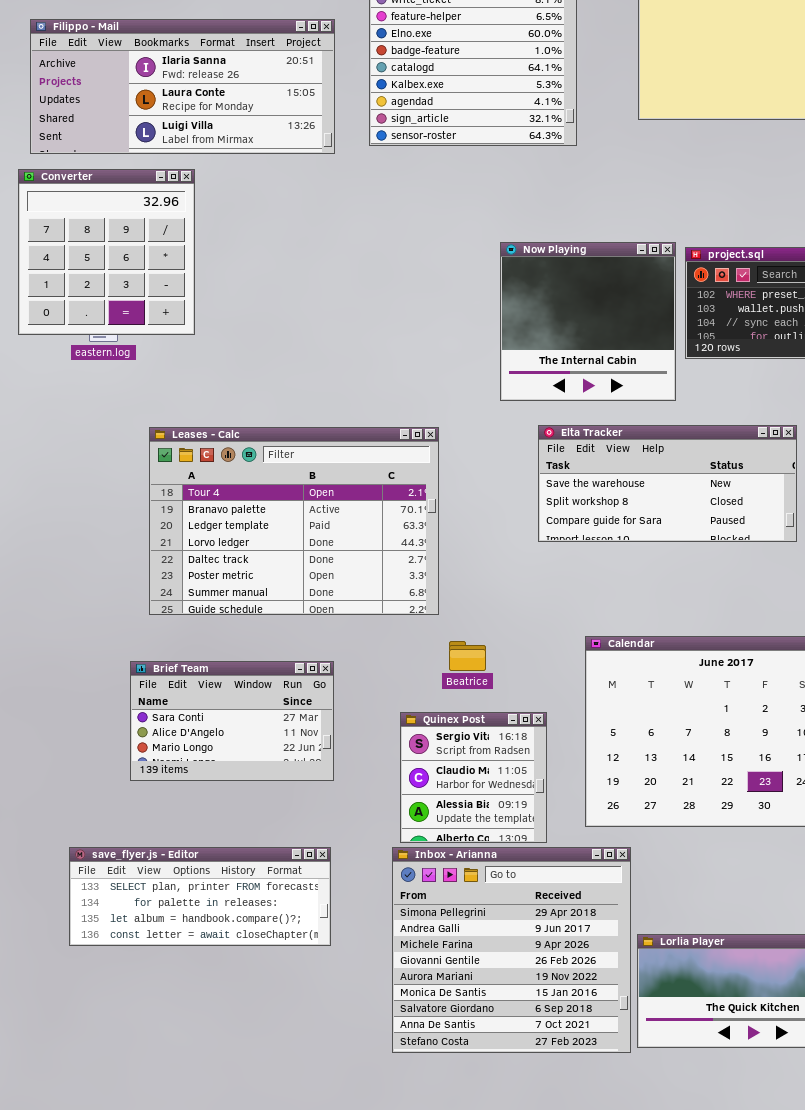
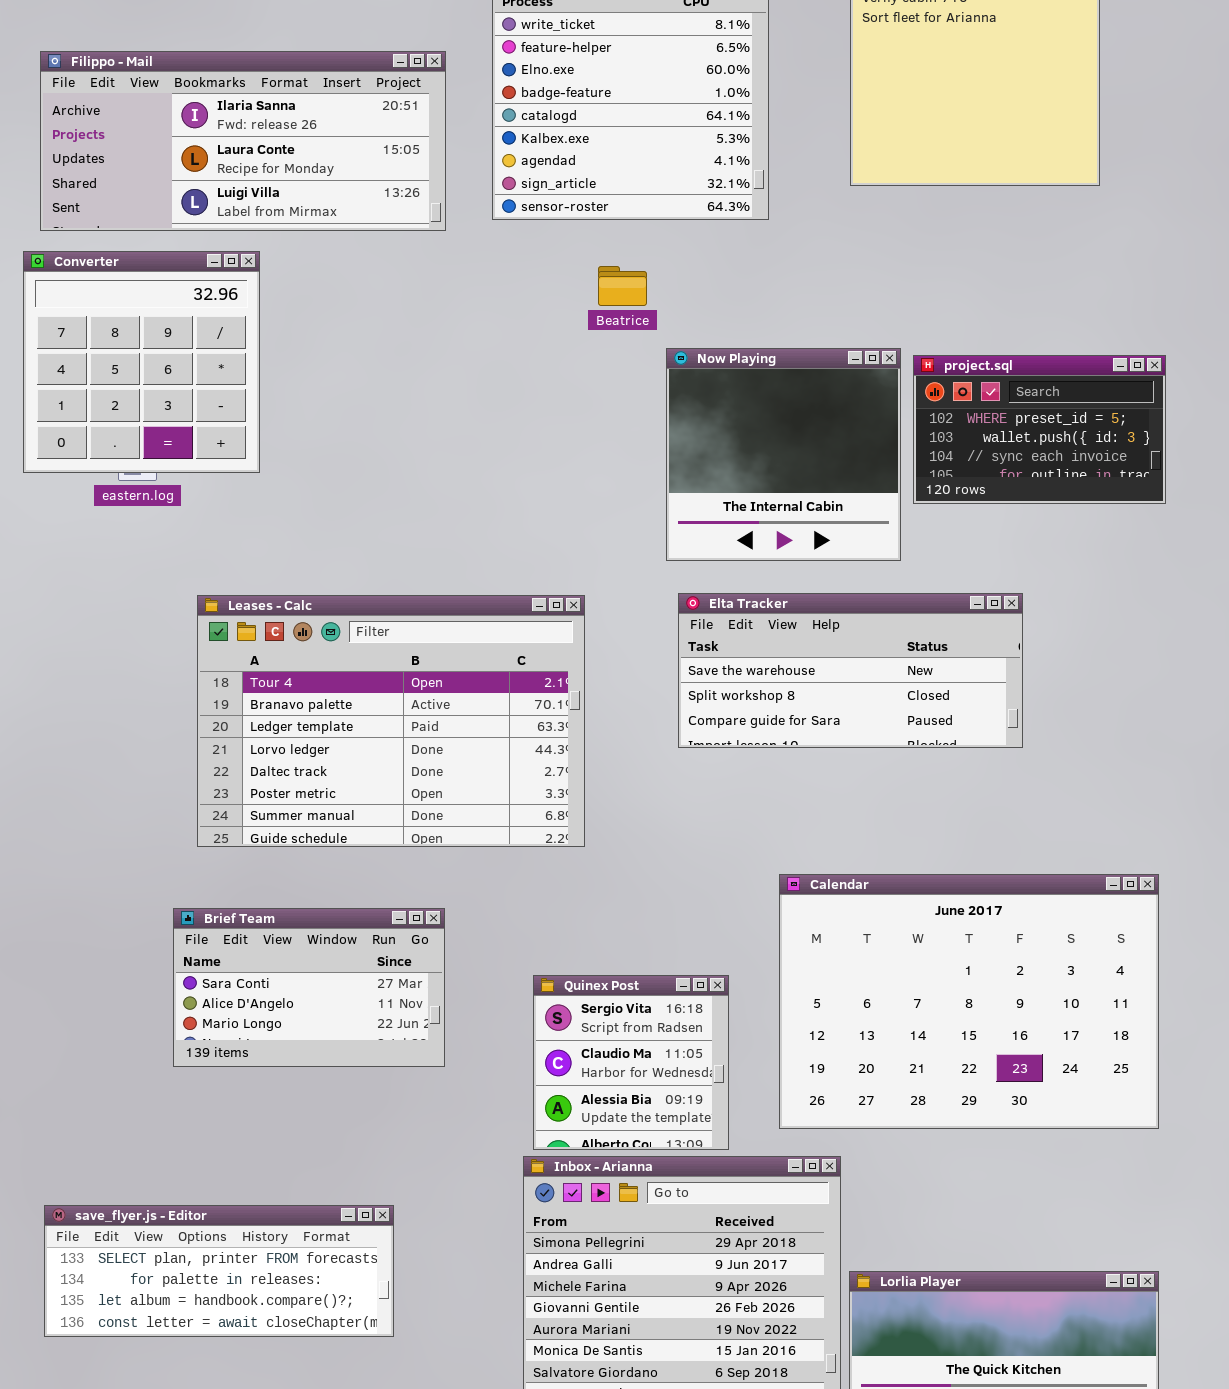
Elta Tracker: [538,425,797,542] -> [678,593,1023,748], moved
Beatrice: [449,641,486,671] -> [598,266,647,306], moved
save_flyer.js - Editor: [69,847,331,946] -> [44,1205,394,1337], moved

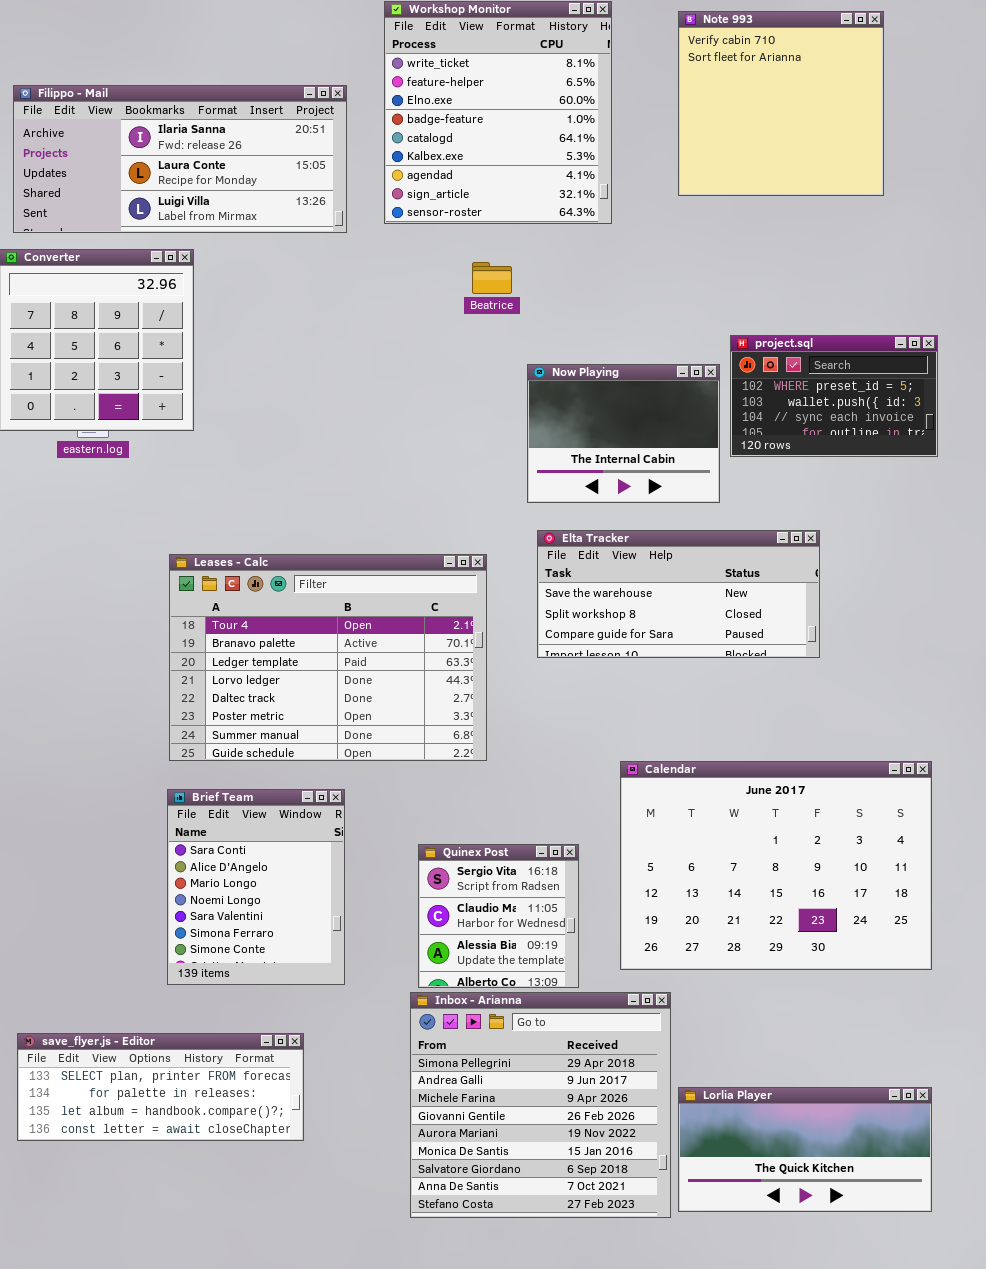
Now Playing: [666,348,901,561] -> [527,364,720,503], resized
Leases - Calc: [197,595,585,847] -> [169,554,487,761], moved
Brief Team: [173,908,445,1067] -> [167,789,345,985], resized

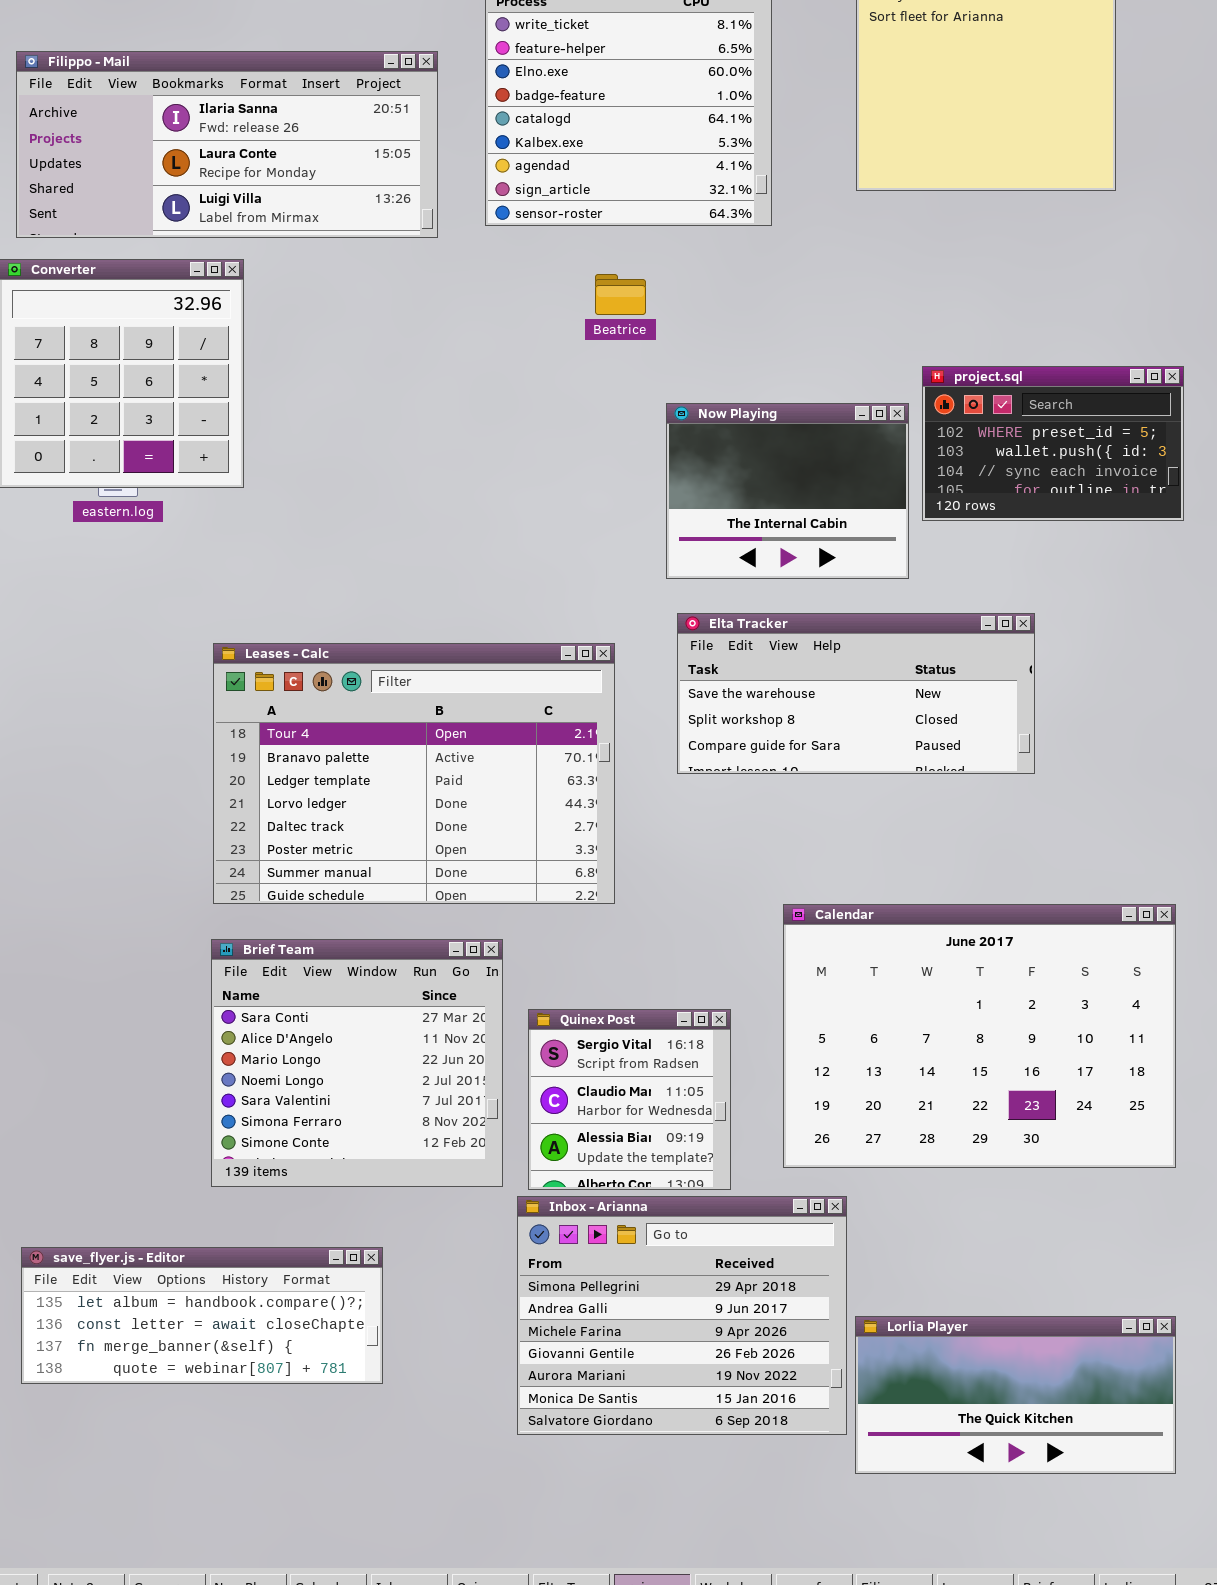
Brief Team: [167,789,345,985] -> [211,939,503,1187], resized
Inbox - Arianna: [410,992,671,1218] -> [517,1196,847,1435], resized
save_flyer.js - Editor: [17,1033,304,1141] -> [21,1247,383,1384], scrolled down 2 rows

